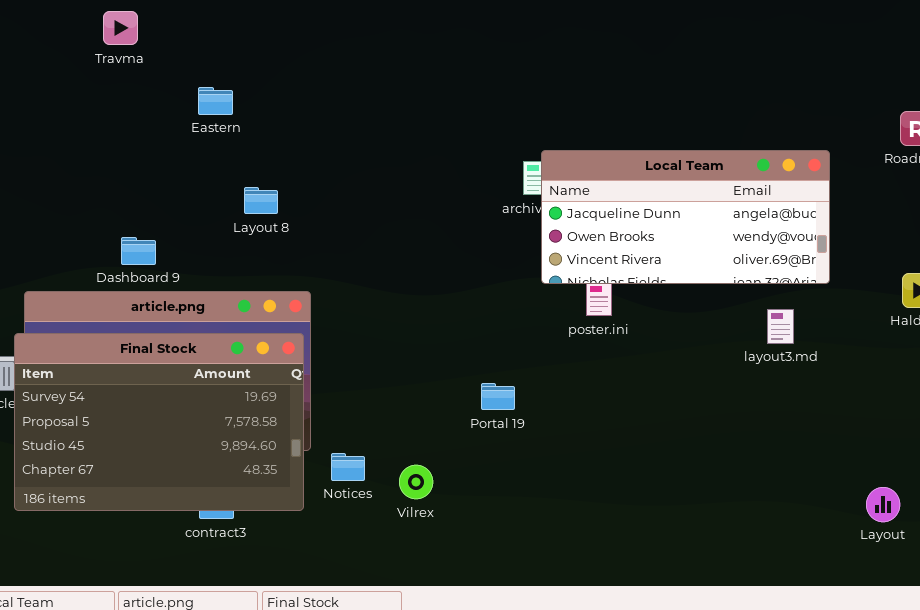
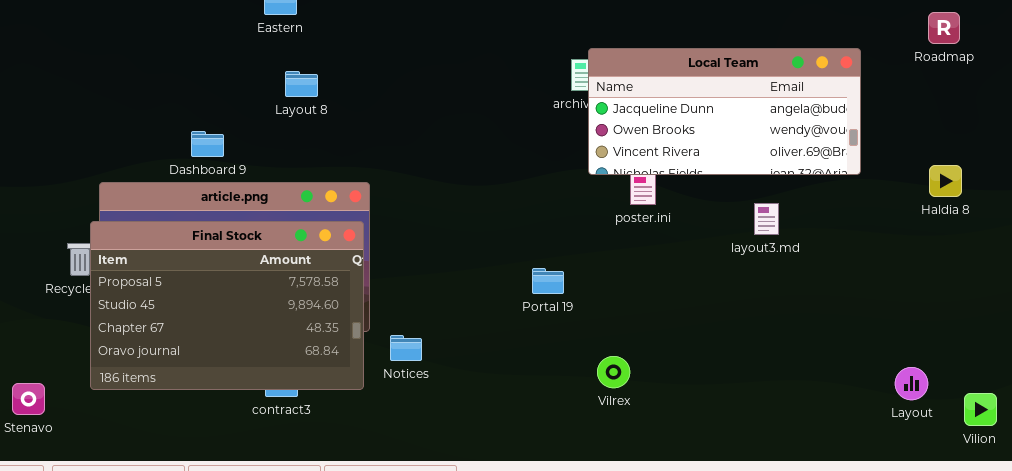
Layout 8: [244,187,278,214] -> [285,71,318,97], moved
layout3.md: [767,309,794,344] -> [754,203,779,235], moved
Final Stock: [14,333,304,511] -> [90,221,364,390], scrolled down 1 row
Vilrex: [399,465,433,499] -> [597,356,630,388], moved

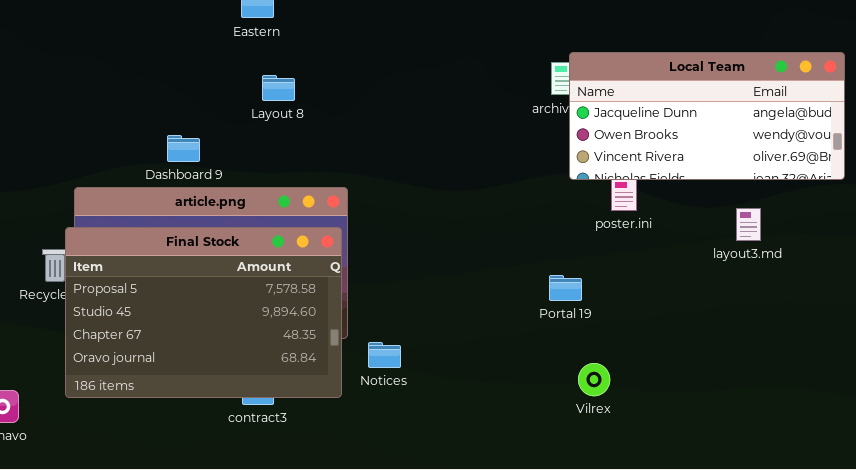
Portal 19: [532,268,564,294] -> [549,275,582,301], moved

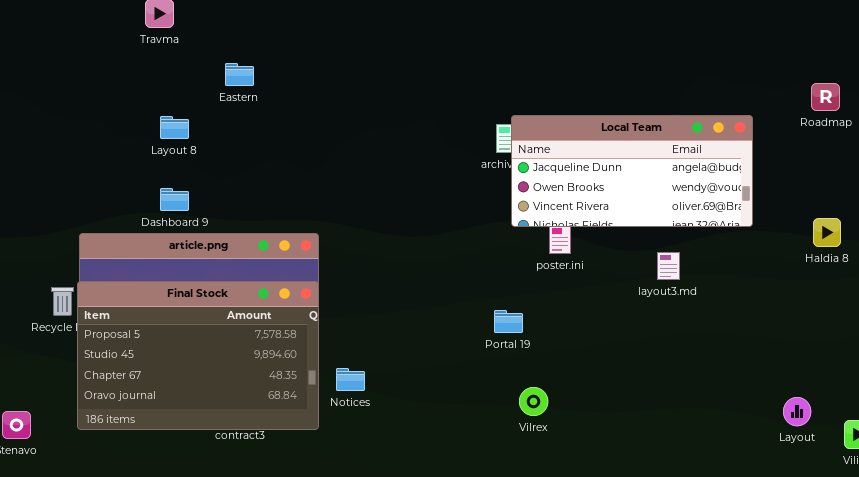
Layout 8: [262,75,295,101] -> [160,116,189,139], moved
Final Stock: [65,227,342,398] -> [77,281,319,430], moved

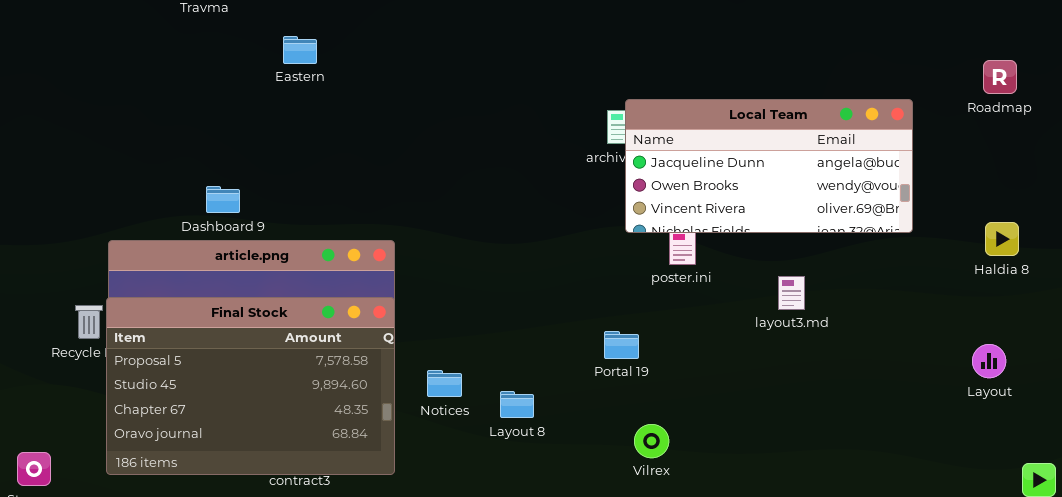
Layout 8: [160,116,189,139] -> [500,391,534,418], moved
layout3.md: [657,252,680,280] -> [778,276,805,310], moved
Notices: [336,368,365,391] -> [427,370,462,397], moved
Layout: [783,397,811,426] -> [972,344,1006,378], moved

